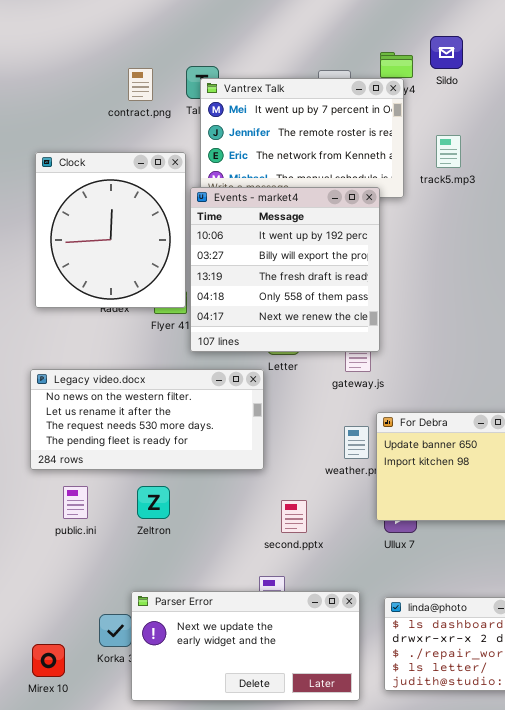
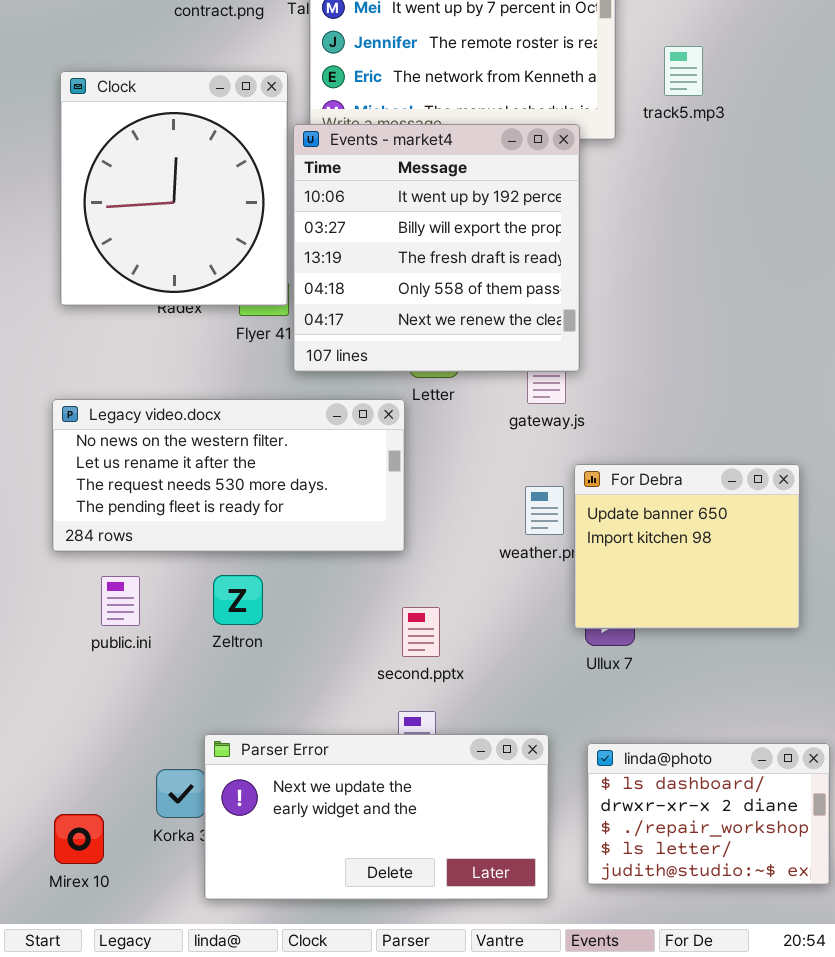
second.pptx: [281,500,307,533] -> [402,607,440,657], moved

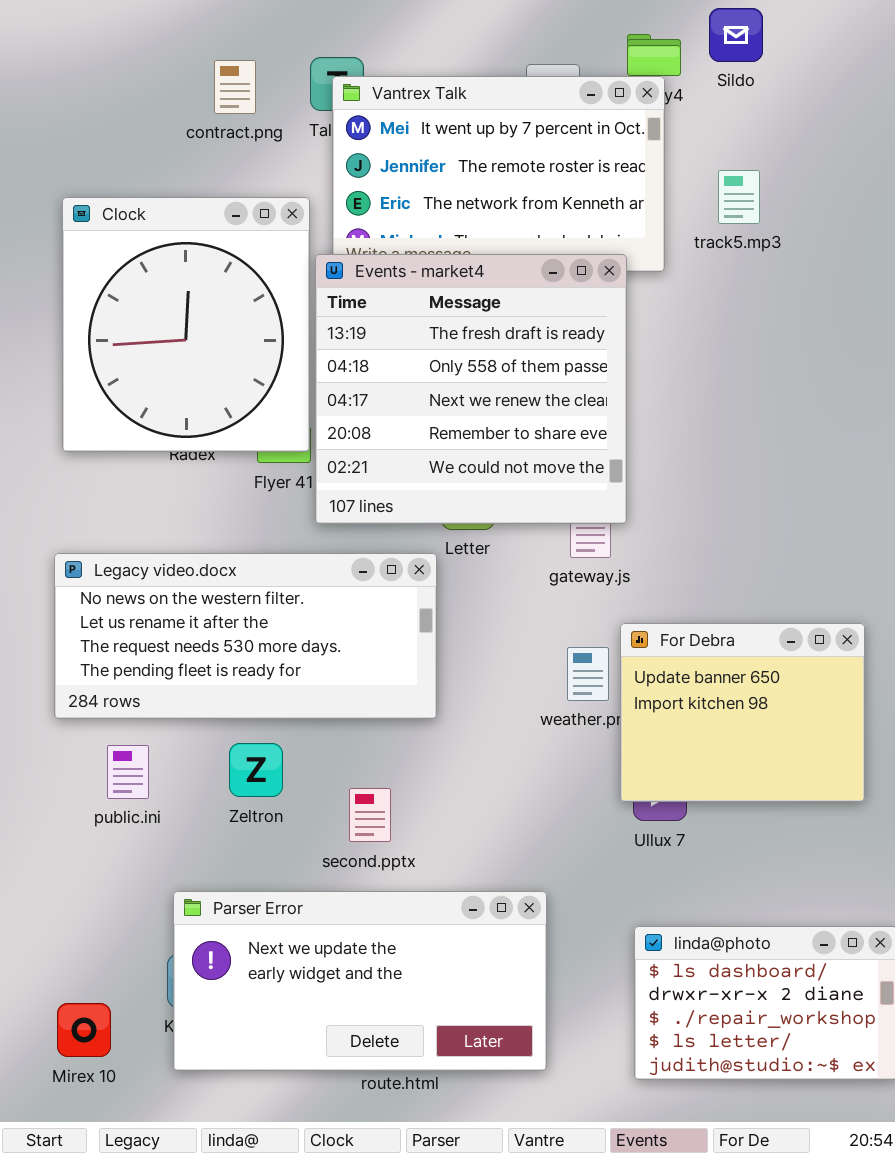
Events - market4: [293,124,580,372] -> [315,254,627,524], scrolled down 2 rows
second.pptx: [402,607,440,657] -> [349,788,391,842], moved
Parser Error: [204,734,549,900] -> [173,891,547,1071], moved

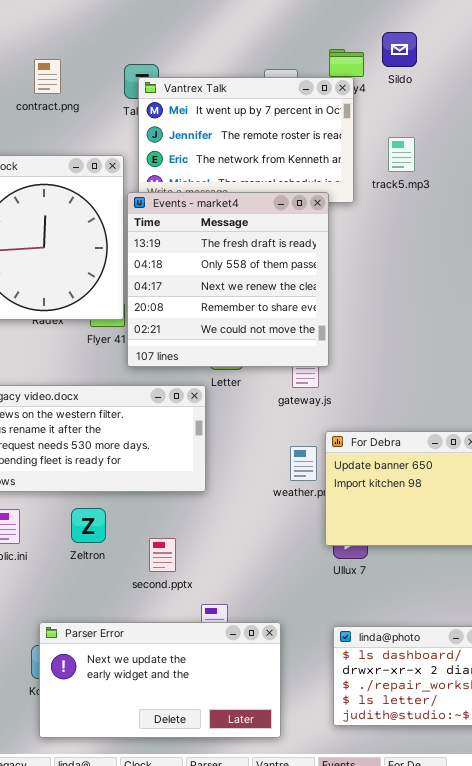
contract.png: [214,60,256,114] -> [34,59,61,94], moved
Parser Error: [173,891,547,1071] -> [39,622,281,738], moved

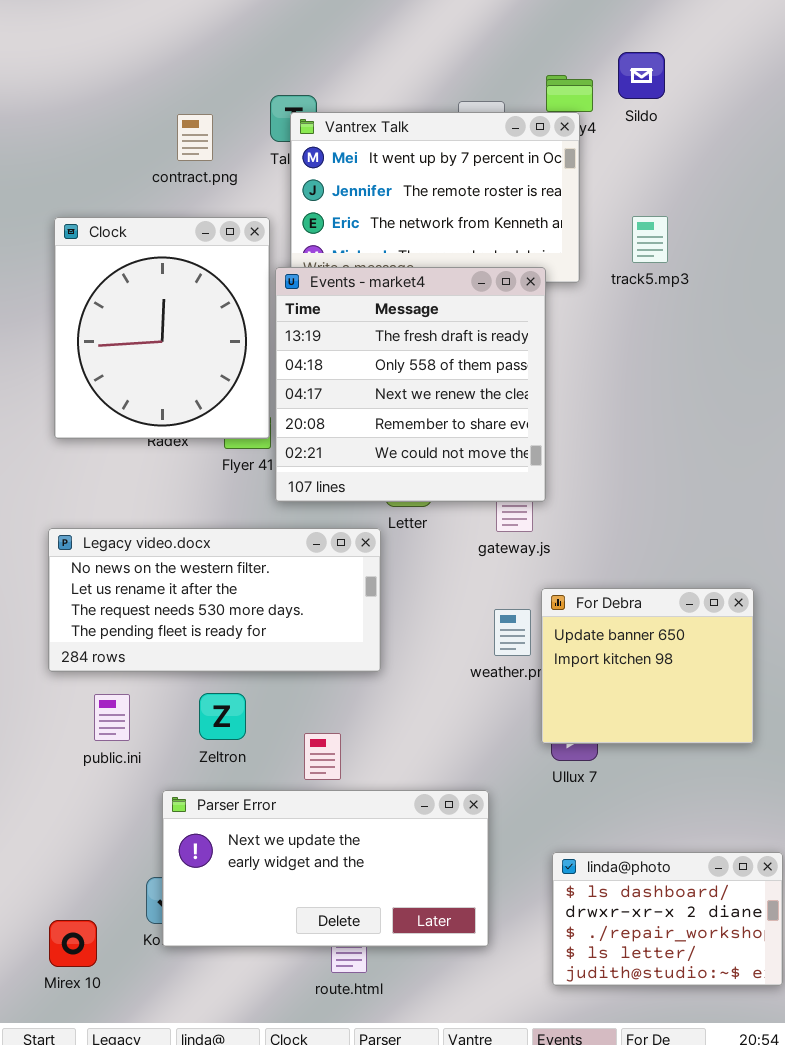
contract.png: [34,59,61,94] -> [177,114,213,161], moved
track5.mp3: [388,137,415,172] -> [632,216,668,263], moved
Parser Error: [39,622,281,738] -> [162,790,489,947], moved

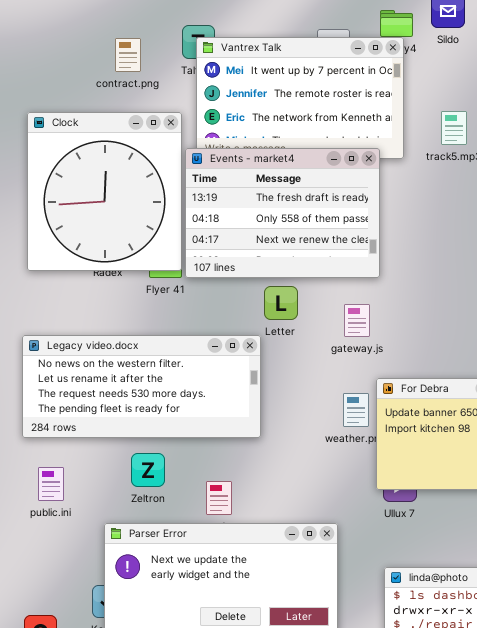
Events - market4: [275,267,546,502] -> [185,148,380,278], resized
public.ini: [94,694,130,741] -> [38,467,64,501], moved

